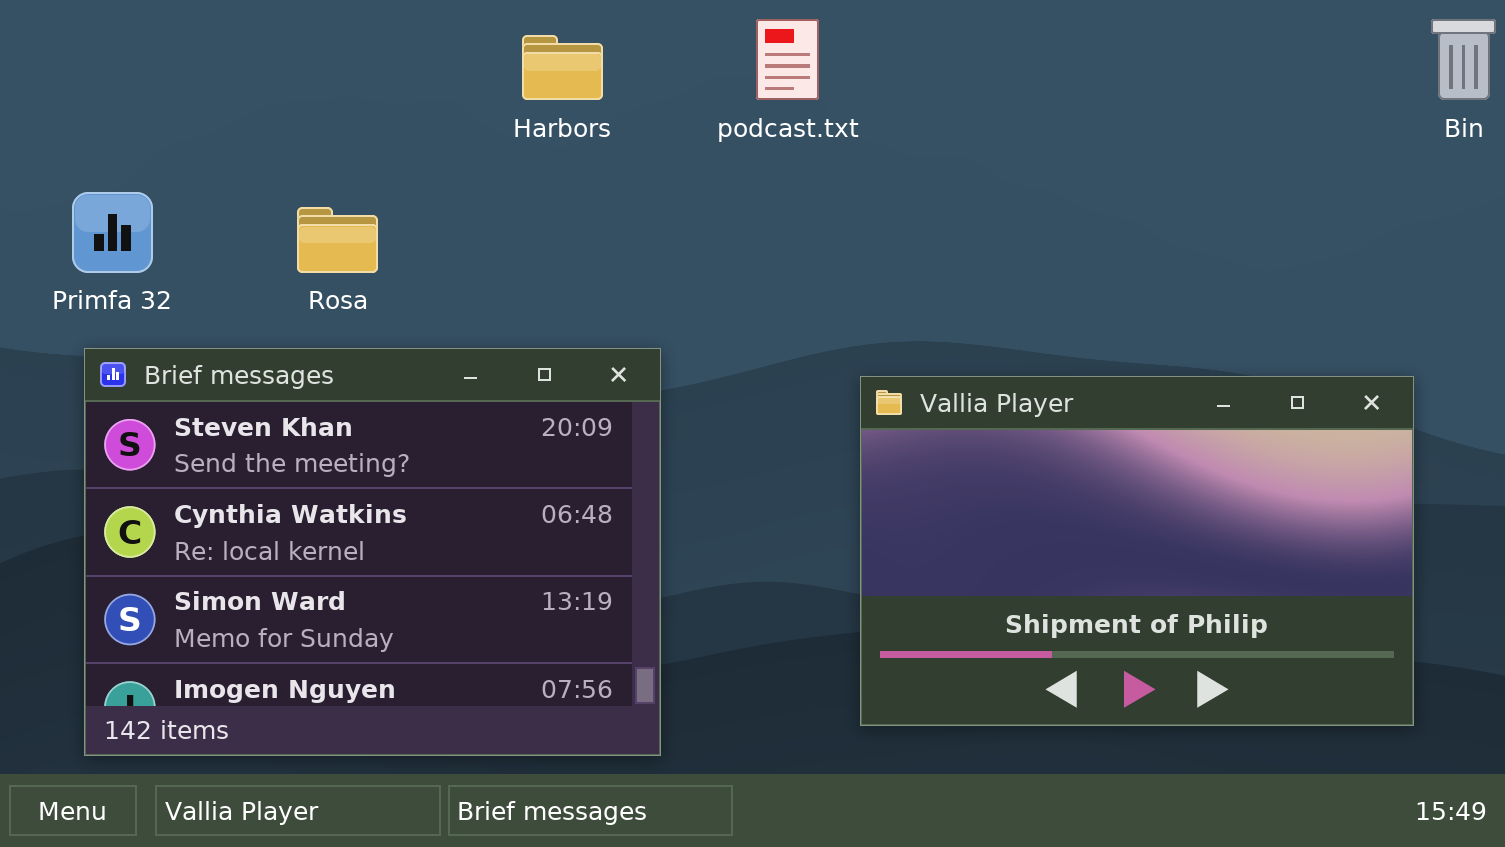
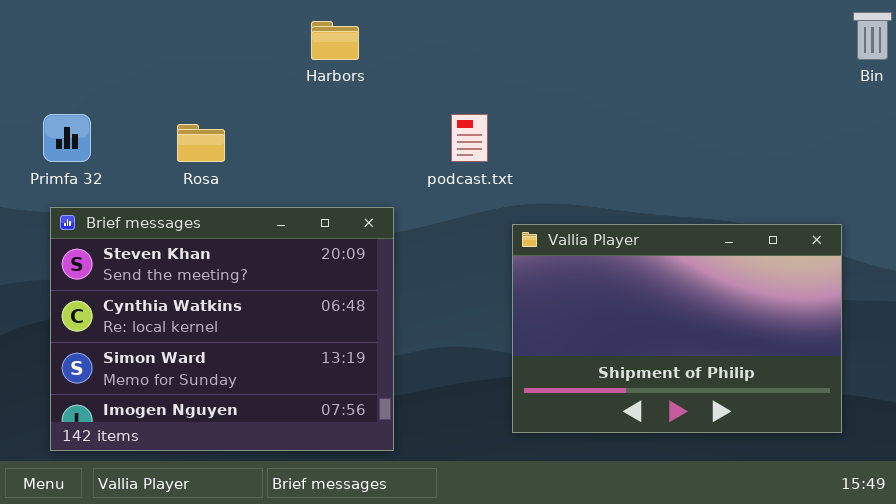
podcast.txt: [756,19,819,100] -> [451,114,488,162], moved

